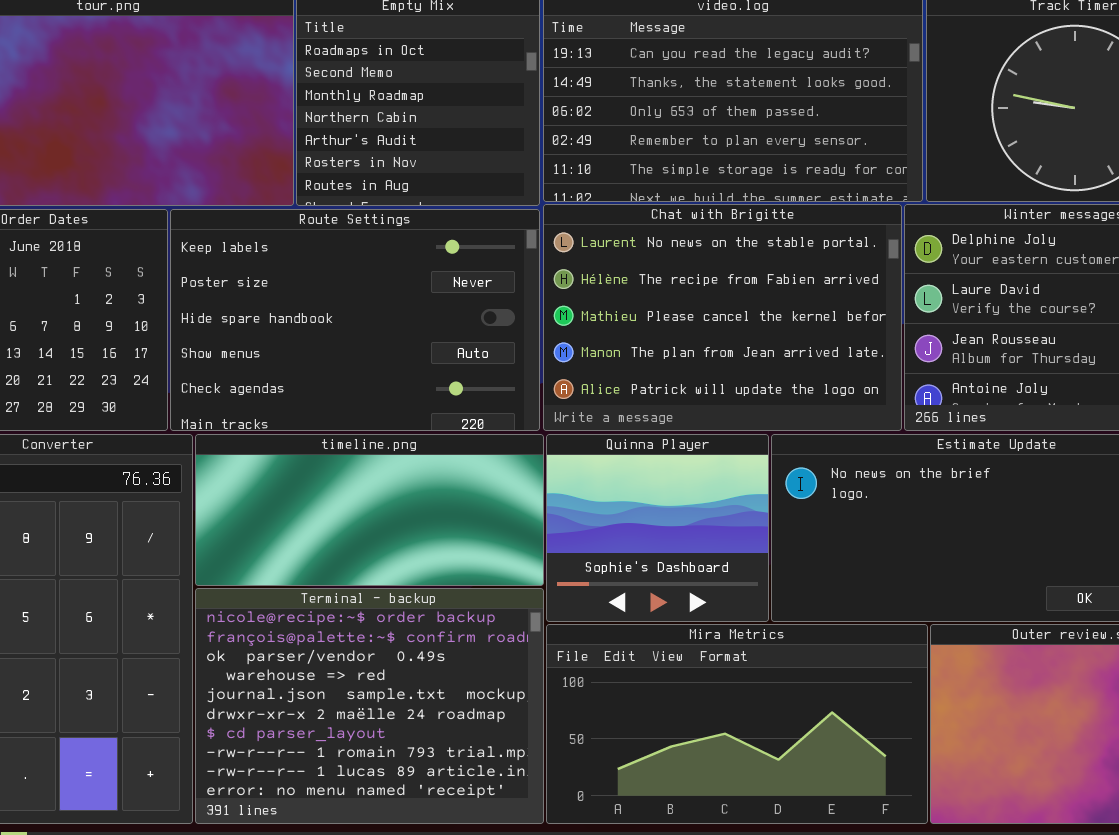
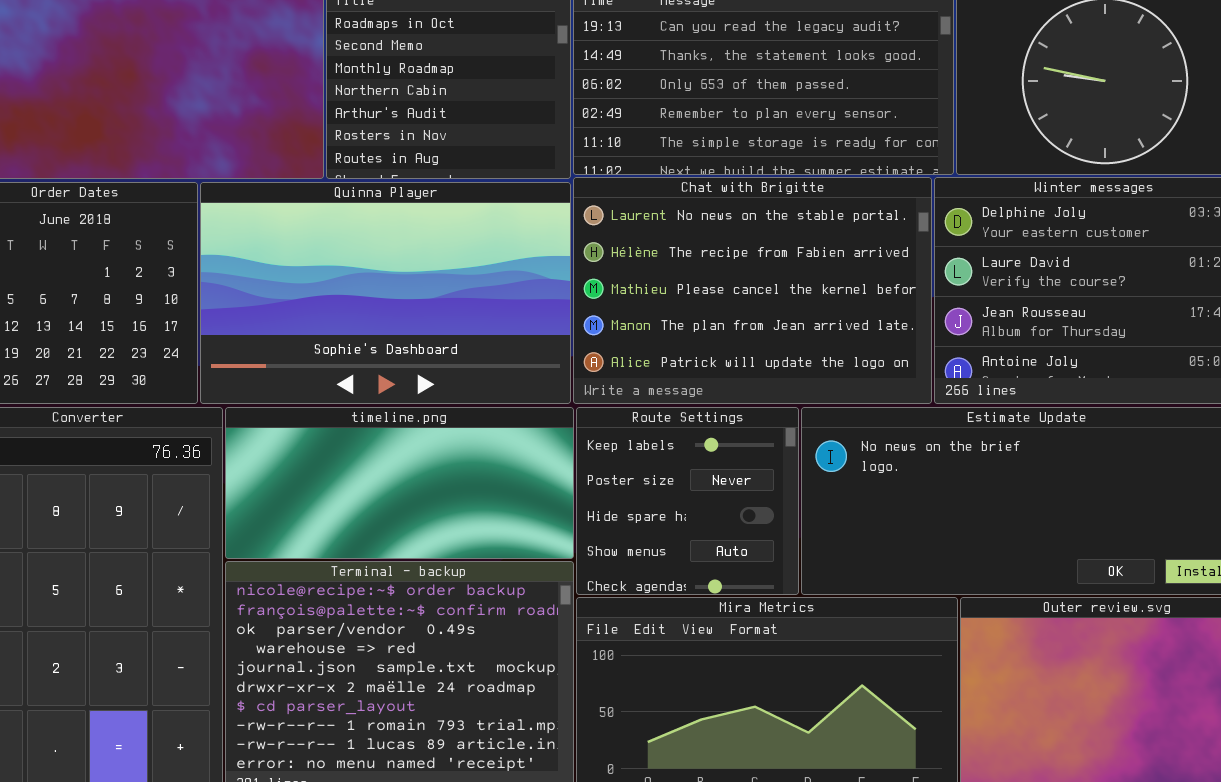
Route Settings: [170,209,540,431] -> [576,407,799,595], moved, resized
Quinna Player: [546,434,769,622] -> [200,182,571,404], moved, resized

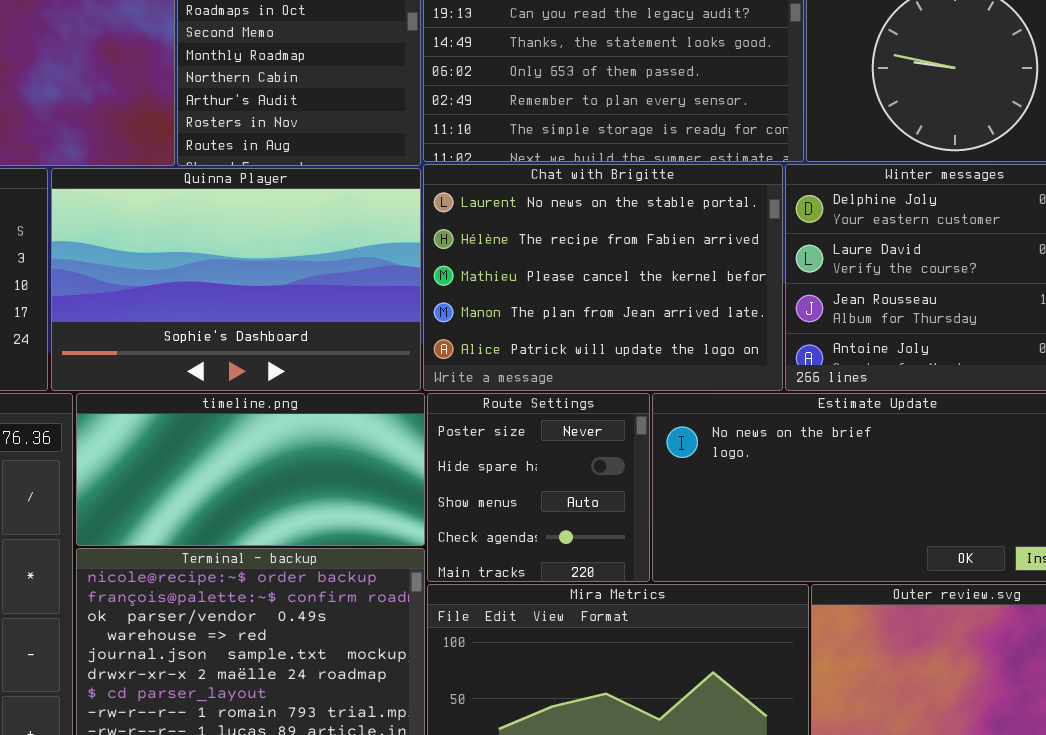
Route Settings: [576,407,799,595] -> [427,393,650,582], scrolled down 1 row

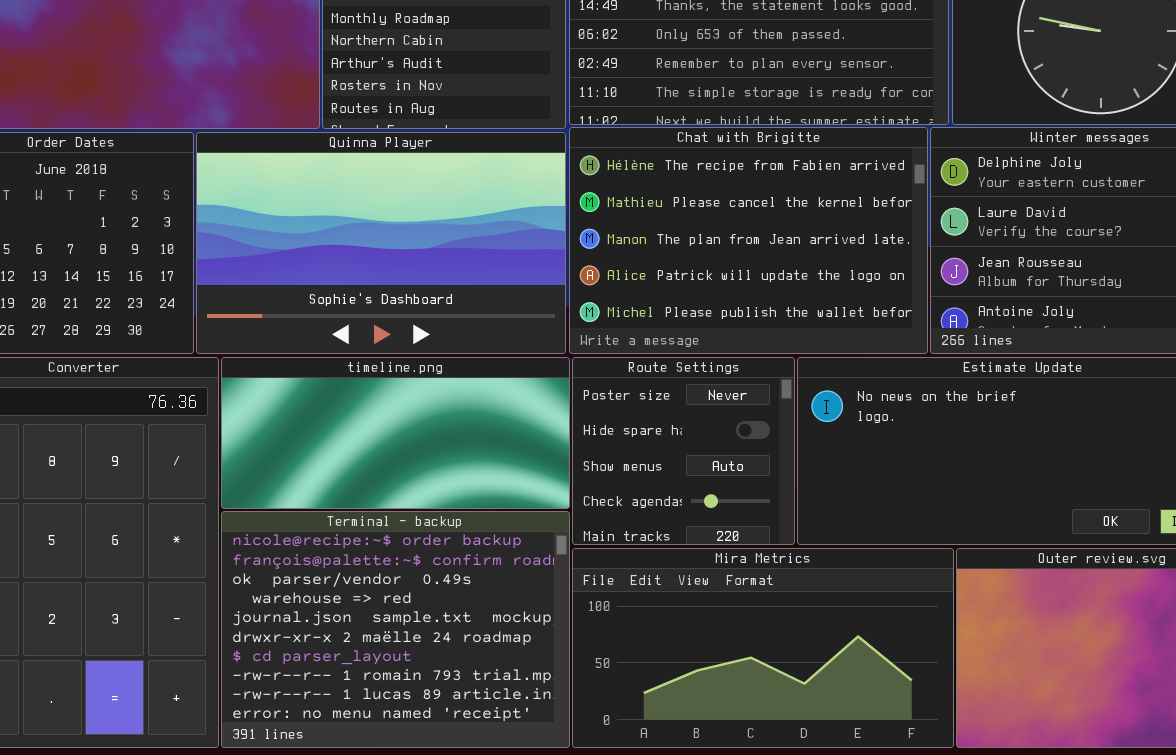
Chat with Brigitte: [423,164,783,391] -> [569,127,928,354], scrolled down 1 row

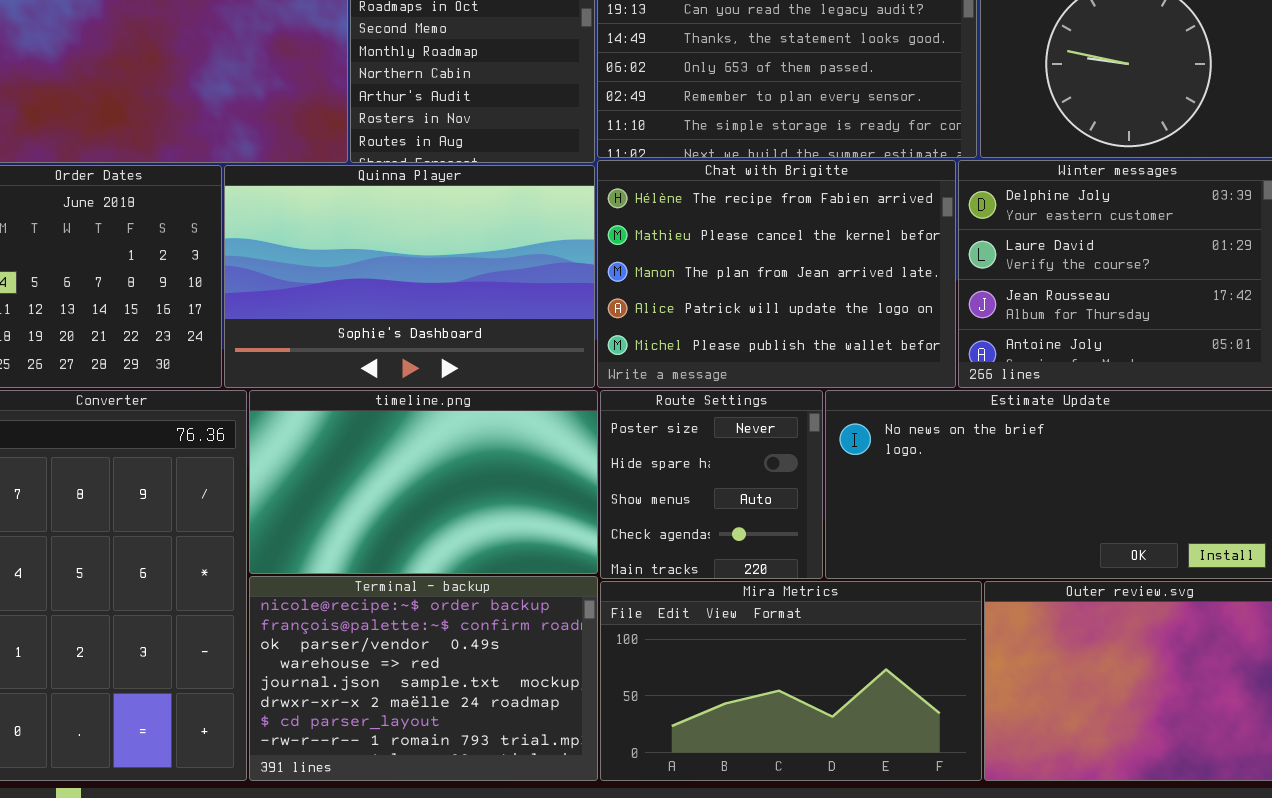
timeline.png: [221,357,570,509] -> [249,390,598,574], resized
Terminal - backup: [221,511,570,748] -> [249,576,598,781], resized

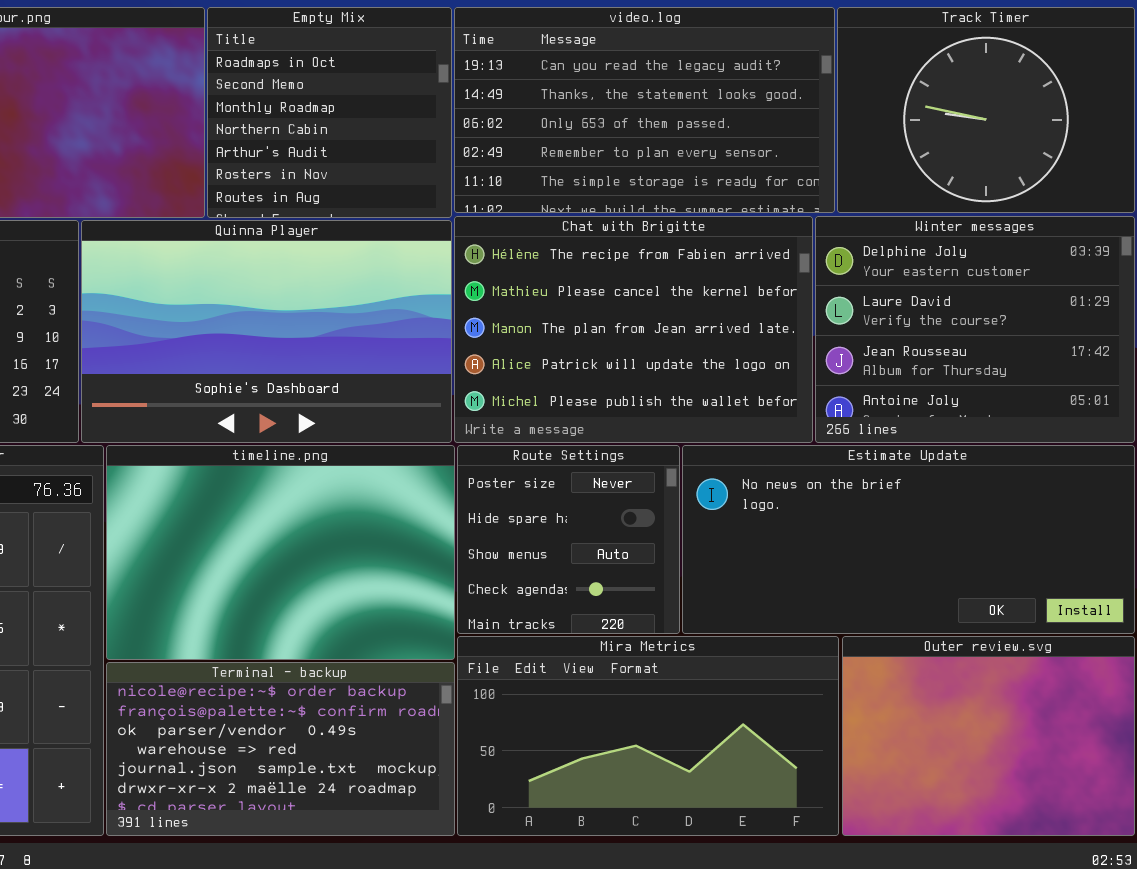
timeline.png: [249,390,598,574] -> [106,445,455,660], resized
Terminal - backup: [249,576,598,781] -> [106,662,455,836], resized

